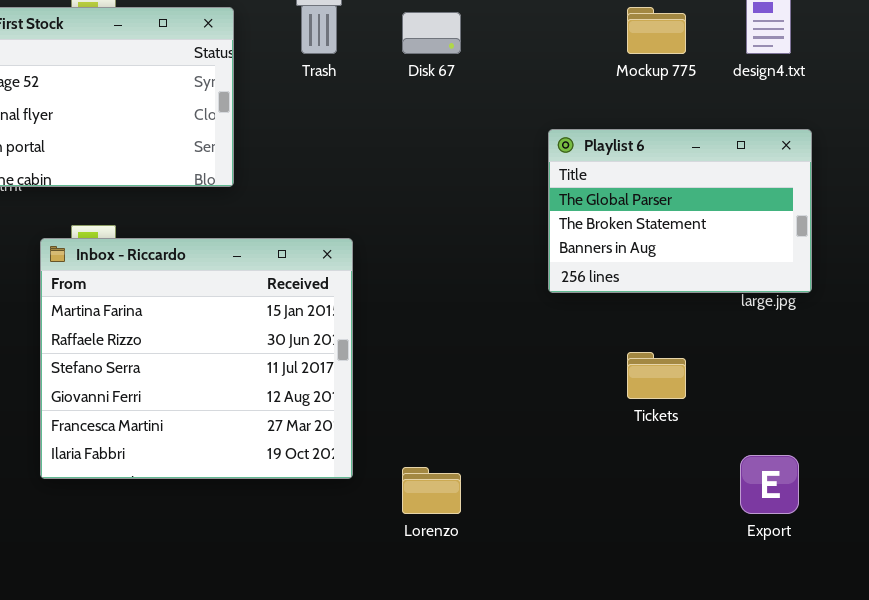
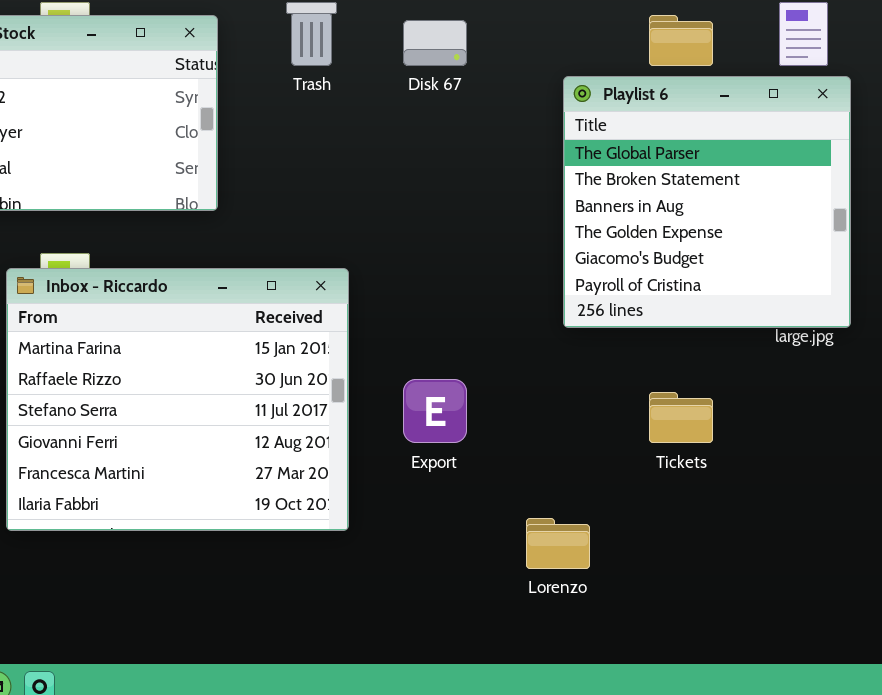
Playlist 6: [548,129,812,293] -> [563,76,851,328], resized
Export: [740,455,799,514] -> [403,379,467,443], moved
Lorenzo: [402,467,461,514] -> [526,518,590,569], moved

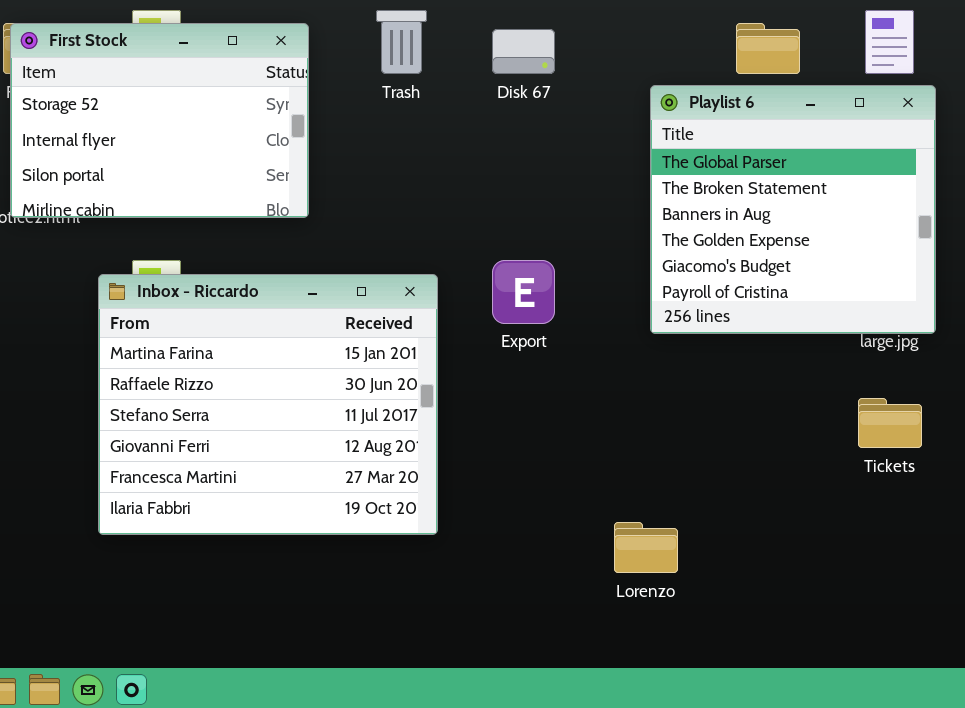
Export: [403,379,467,443] -> [492,260,555,324], moved
Tickets: [649,392,713,443] -> [858,398,922,448], moved

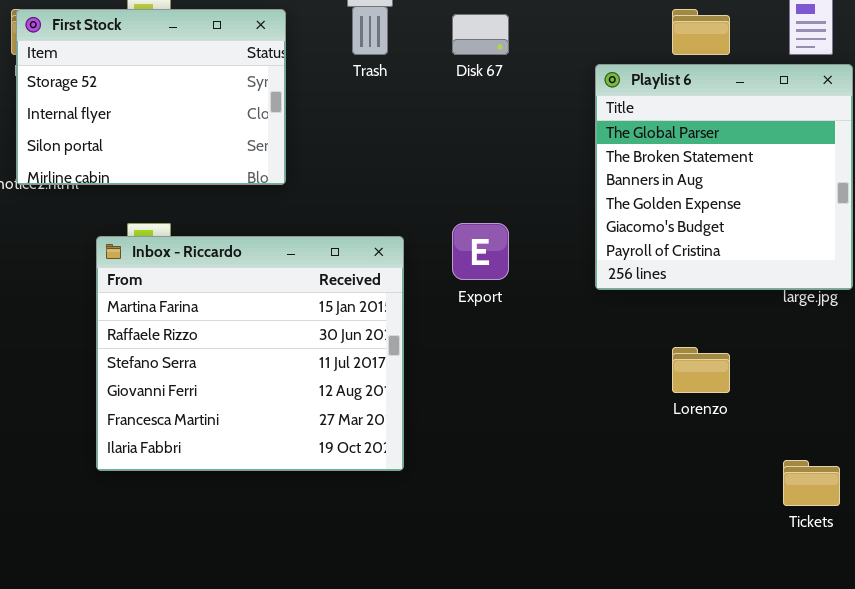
Tickets: [858,398,922,448] -> [783,460,840,506], moved
Lorenzo: [614,522,678,573] -> [672,347,730,393], moved

